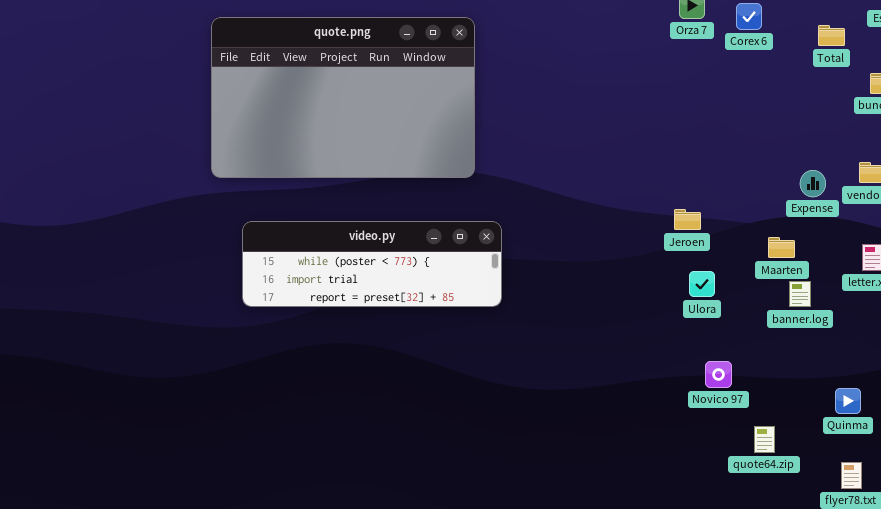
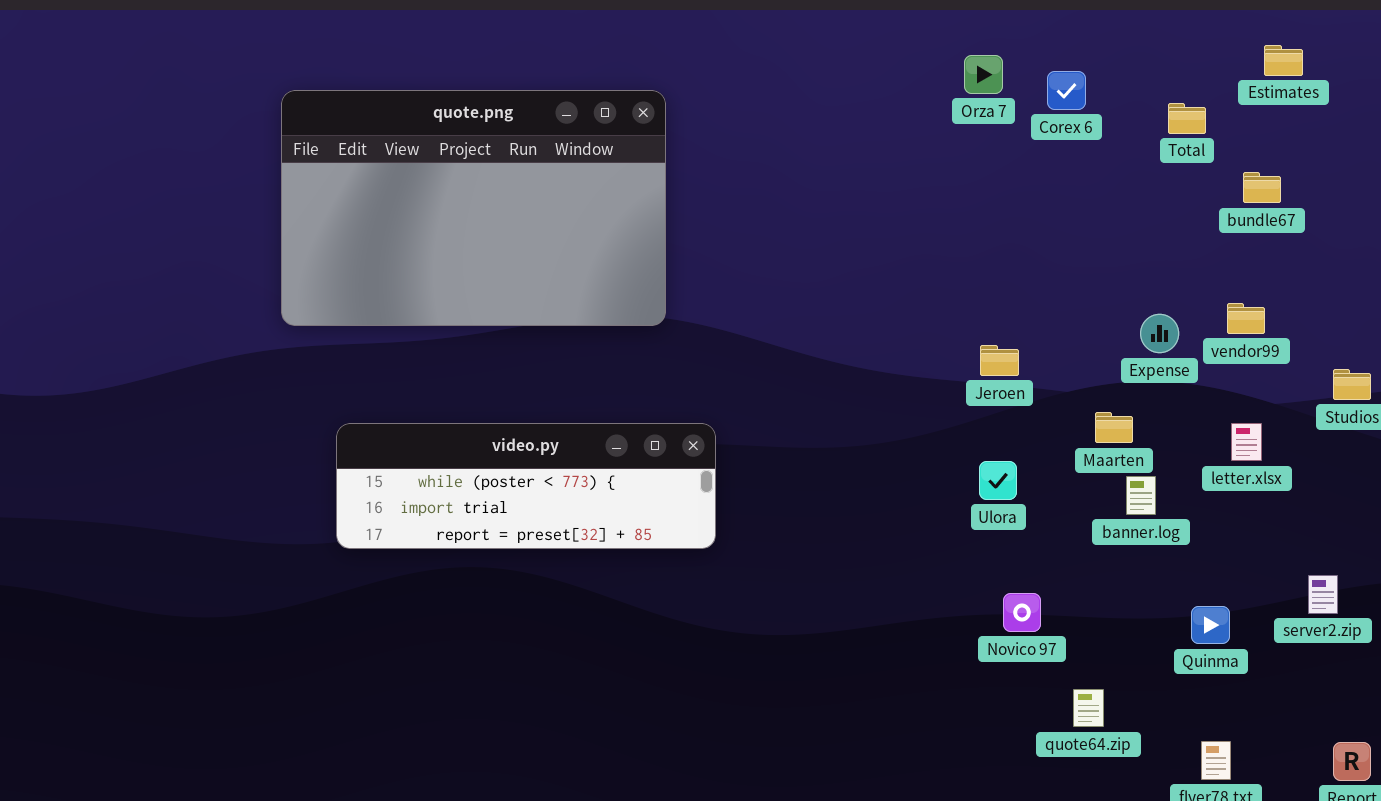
Jeroen: [674,209,701,230] -> [980,345,1019,376], moved
video.py: [242,221,502,307] -> [336,423,716,549], moved
Quinma: [835,388,861,414] -> [1191,606,1230,644], moved

